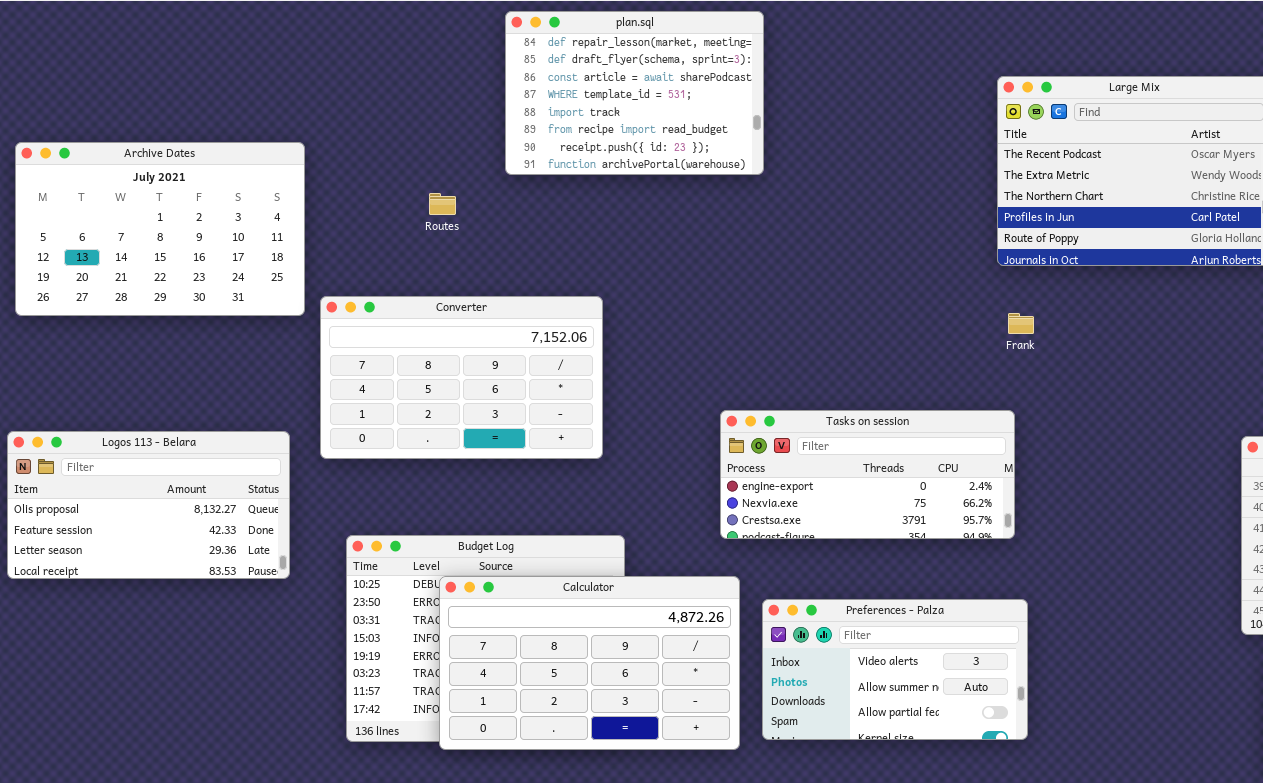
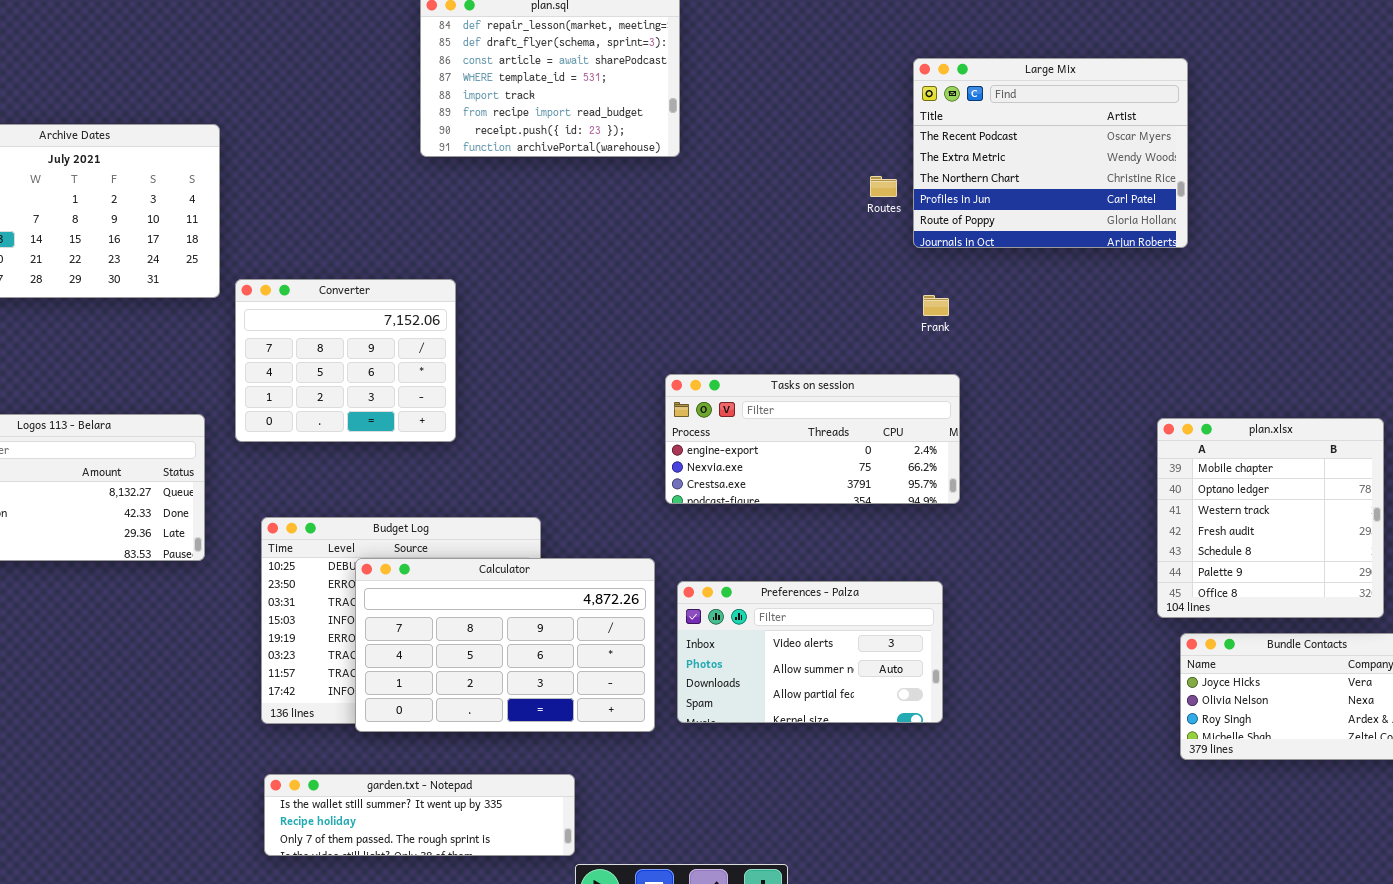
Routes: [429,193,456,215] -> [870,176,897,197], moved
Converter: [320,296,603,459] -> [235,279,456,442], resized
Tasks on session: [720,410,1015,539] -> [665,374,960,504], moved

